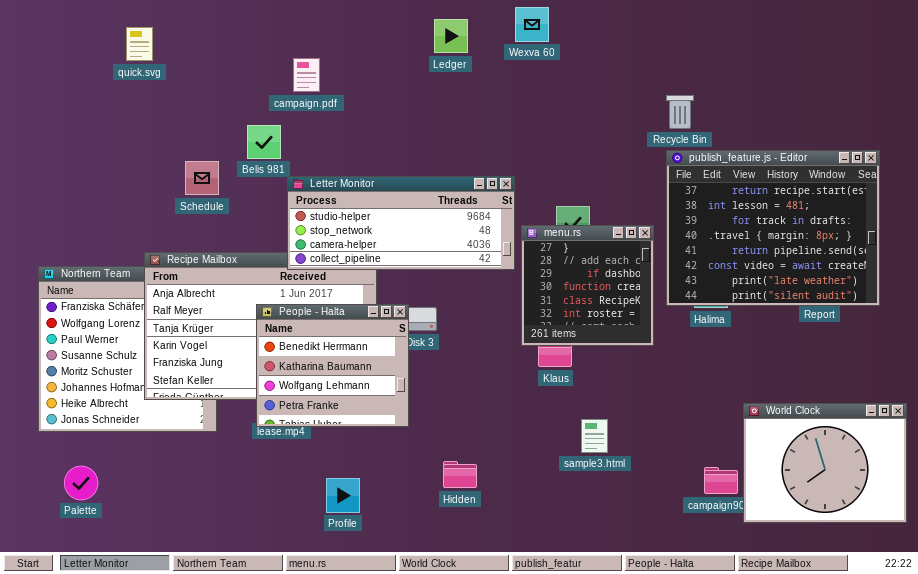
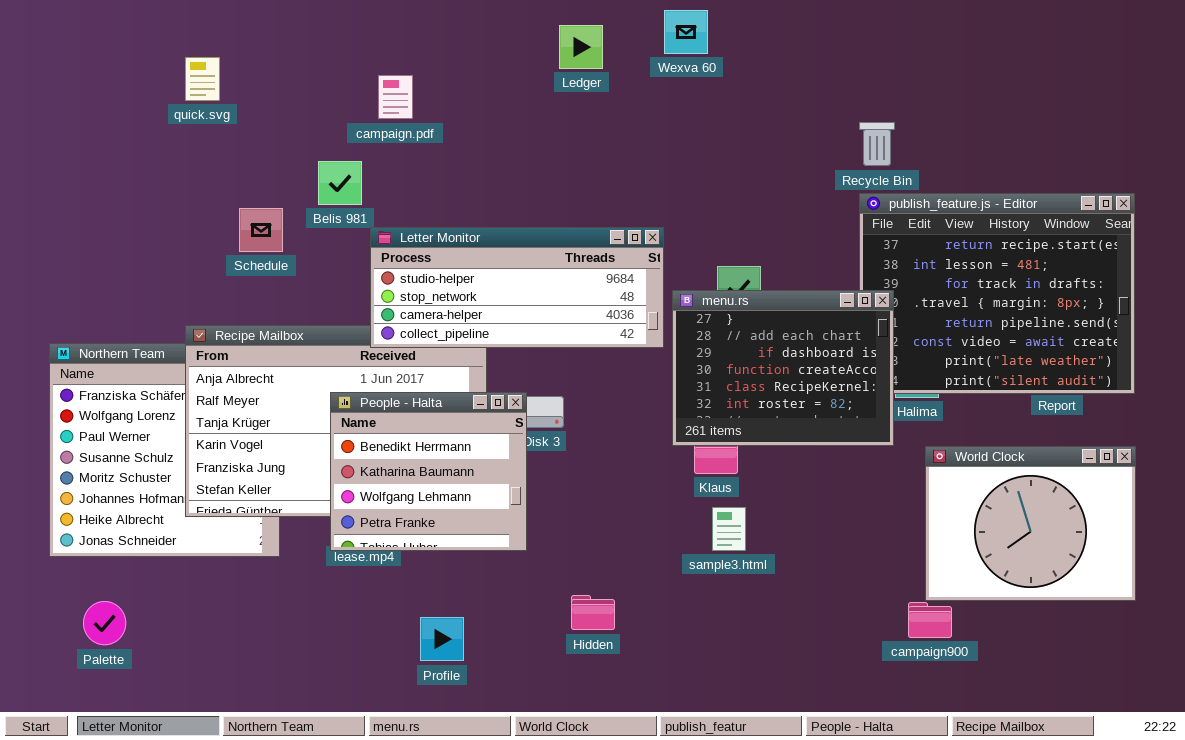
quick.svg: [126,27,153,61] -> [185,57,220,101], moved
menu.rs: [521,225,654,346] -> [672,290,894,446], resized
World Clock: [743,403,907,523] -> [925,446,1136,601], moved
sample3.html: [581,419,608,453] -> [712,507,746,551], moved

